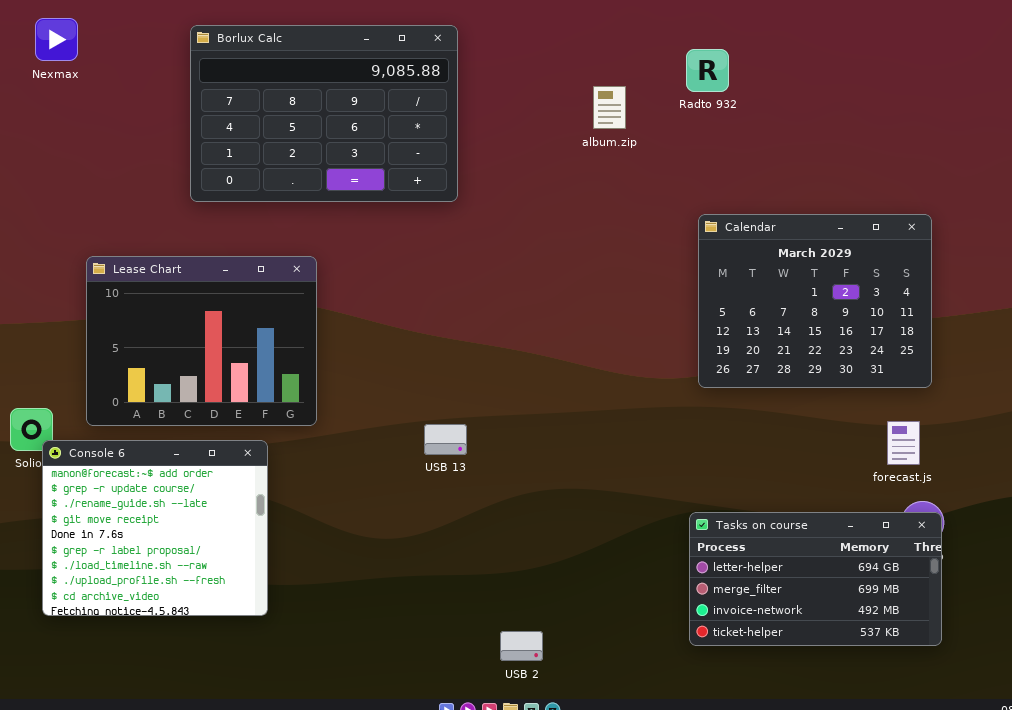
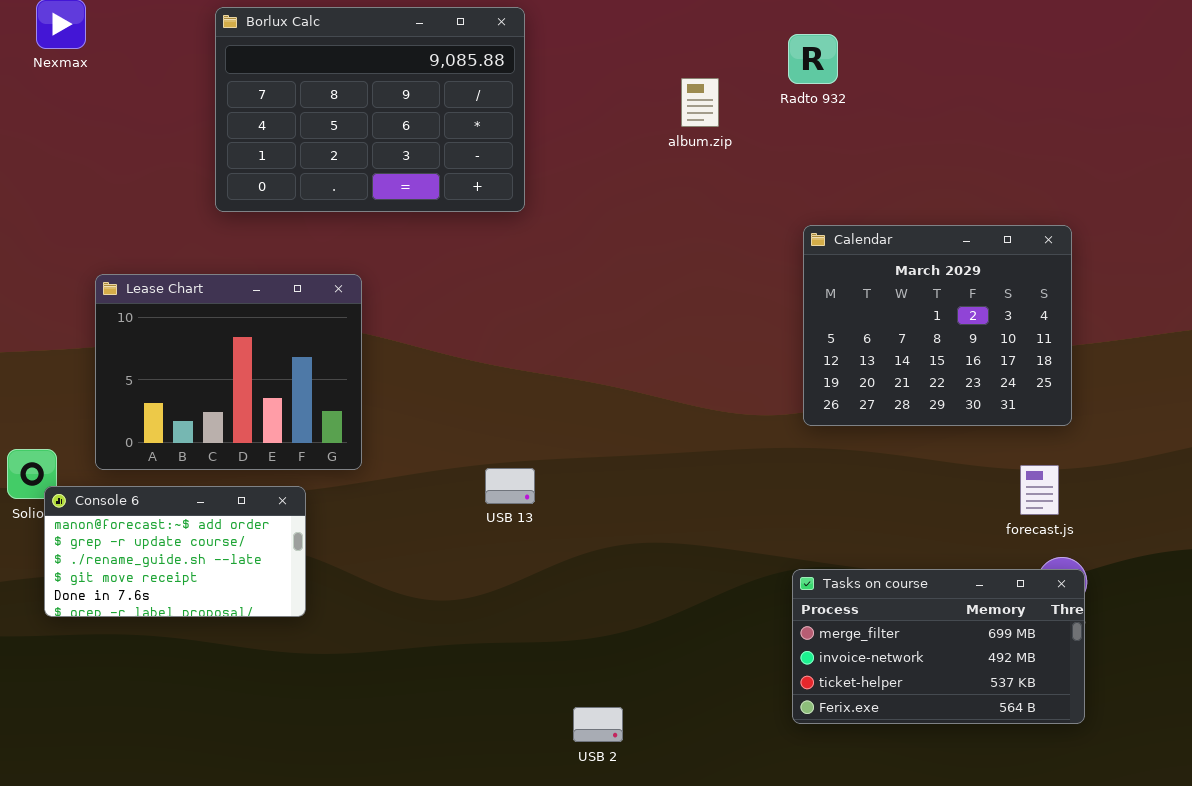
Console 6: [42,440,268,616] -> [44,486,306,617], resized
Tasks on course: [689,512,942,646] -> [792,569,1085,724], scrolled down 1 row

